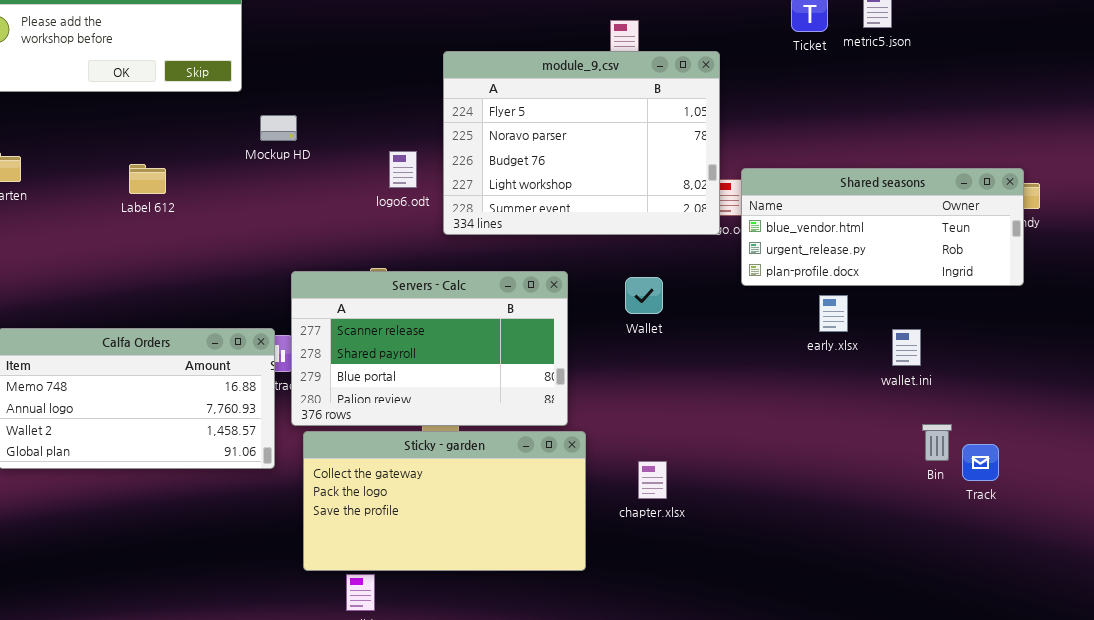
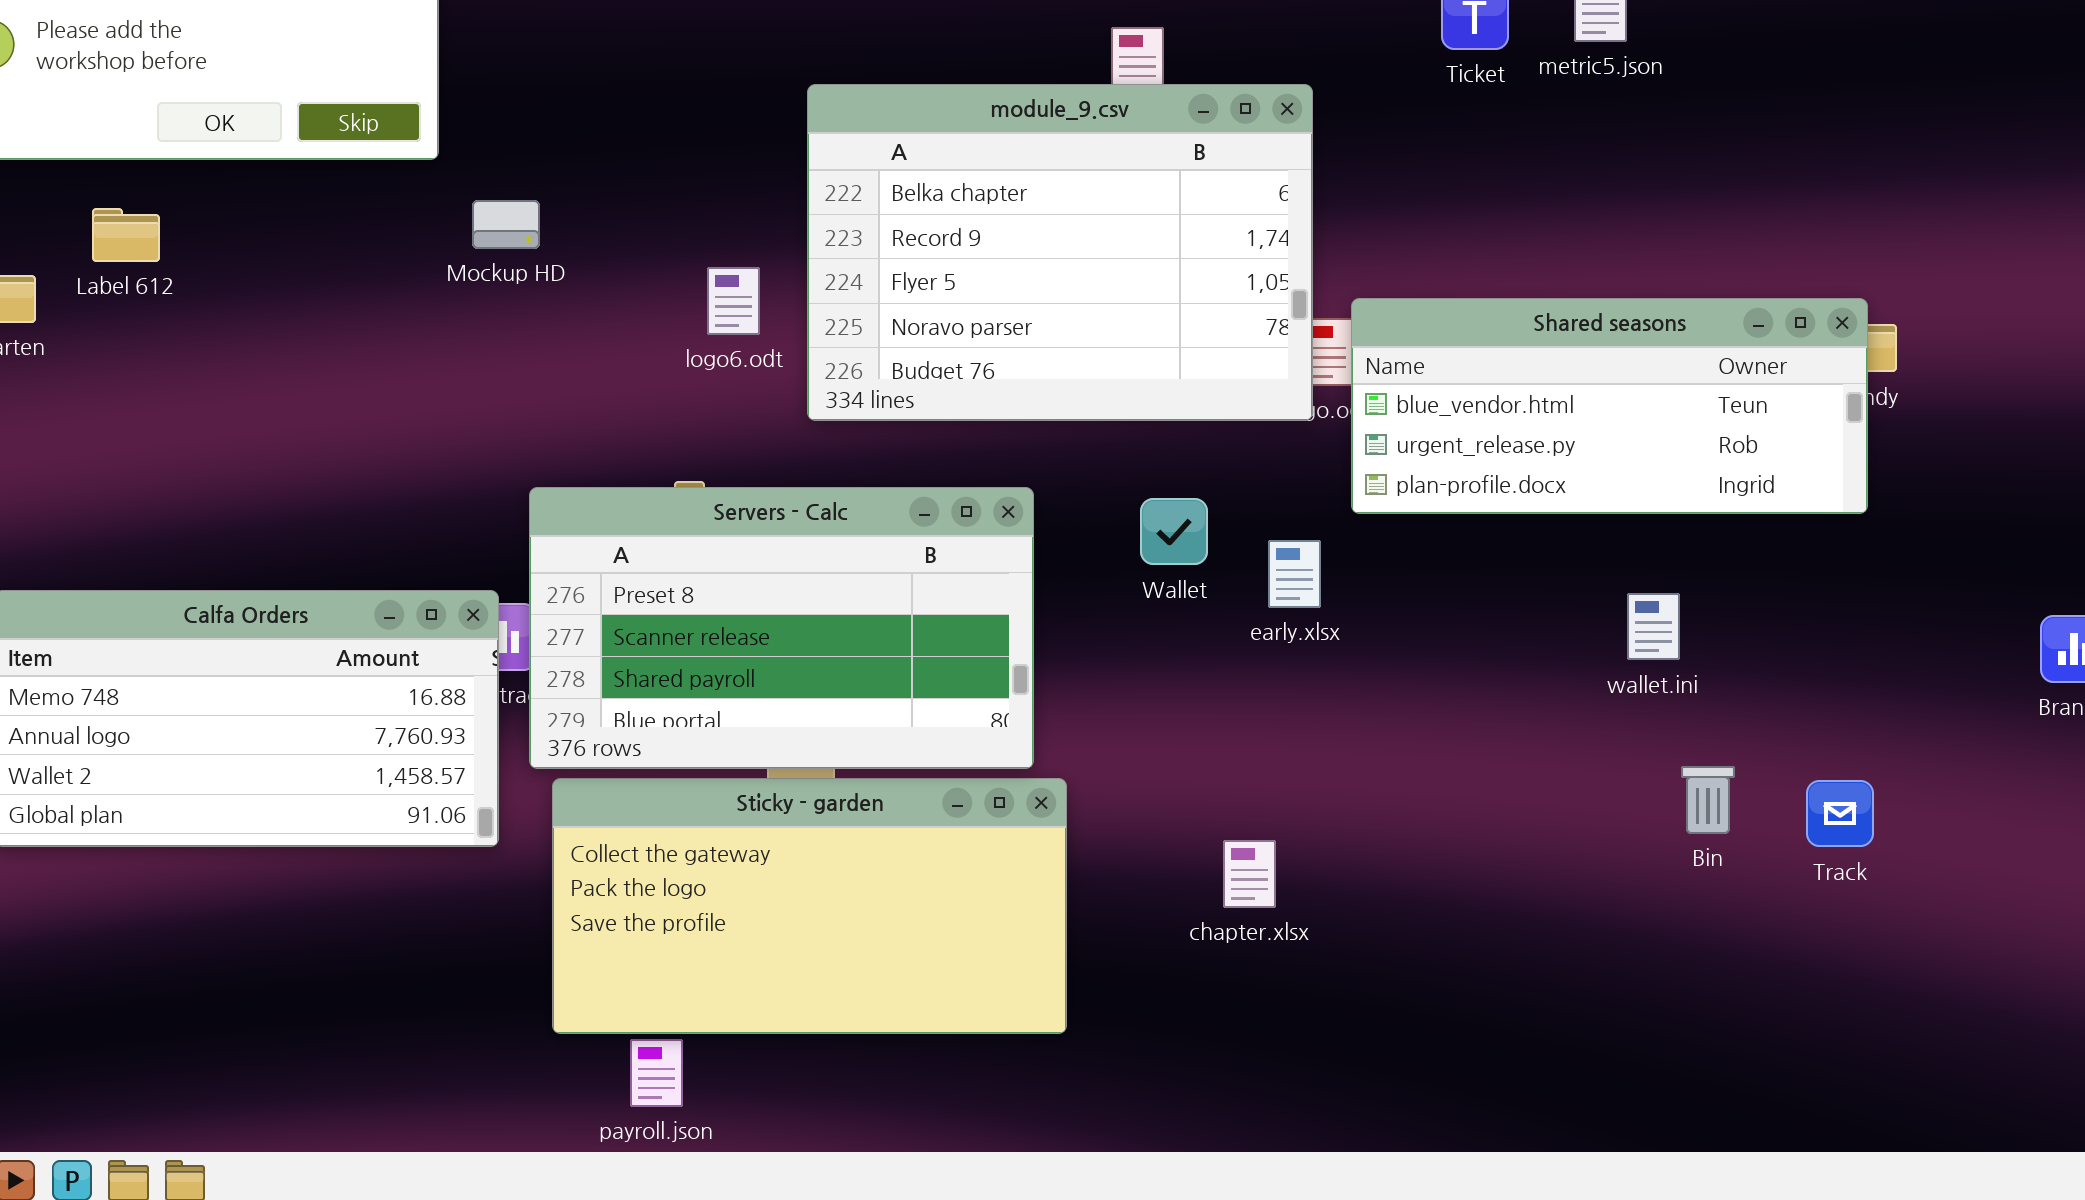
module_9.csv: [443,51,720,235] -> [807,84,1313,421], scrolled up 2 rows
Label 612: [129,164,166,194] -> [92,208,160,262], moved
Servers - Calc: [291,271,568,426] -> [529,487,1034,769], scrolled up 1 row
early.xlsx: [819,295,848,332] -> [1268,540,1321,608], moved
Track: [962,444,999,481] -> [1806,780,1874,847], moved
chapter.xlsx: [638,461,667,499] -> [1223,840,1276,908], moved

